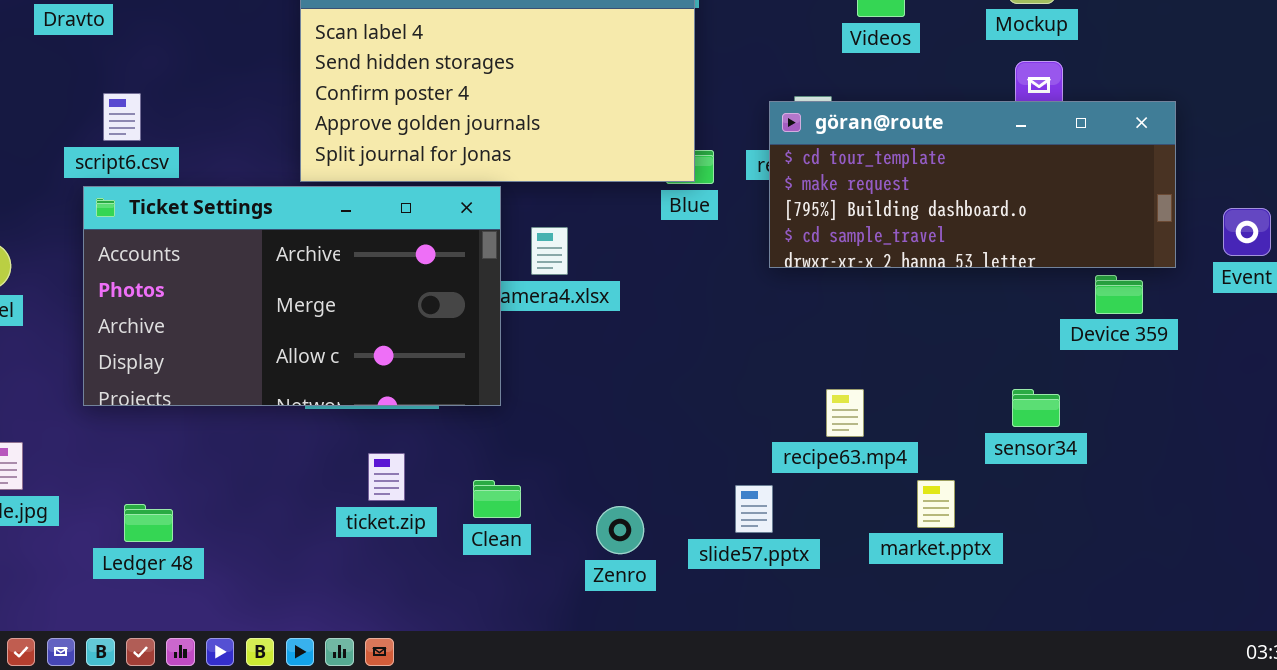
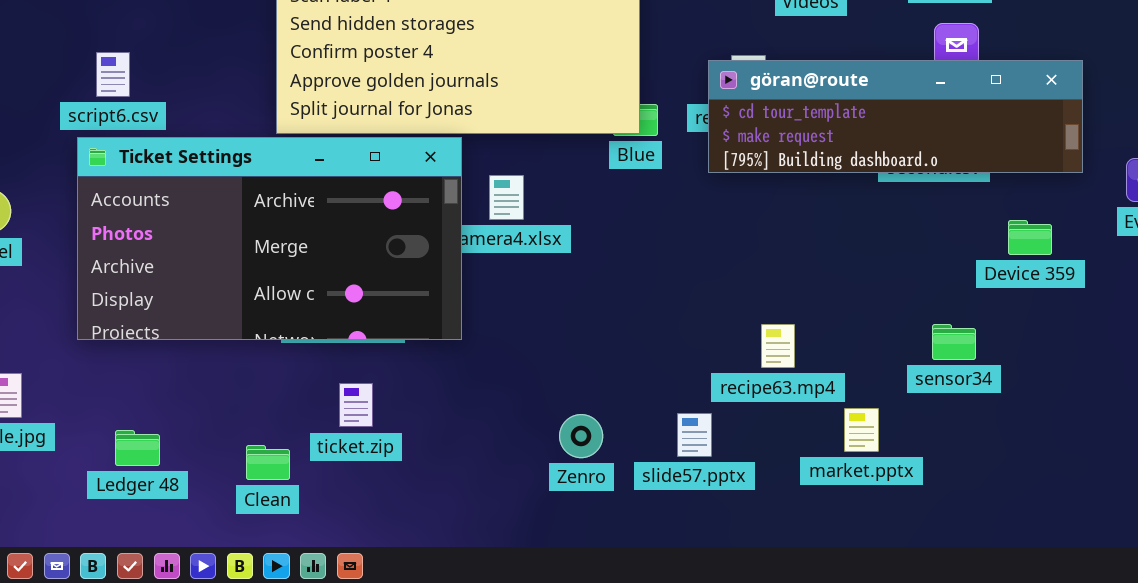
göran@route: [769,101,1176,268] -> [708,60,1083,173], resized
Clean: [473,480,521,518] -> [246,445,290,480], moved
Zenro: [596,506,644,554] -> [559,414,603,458], moved

